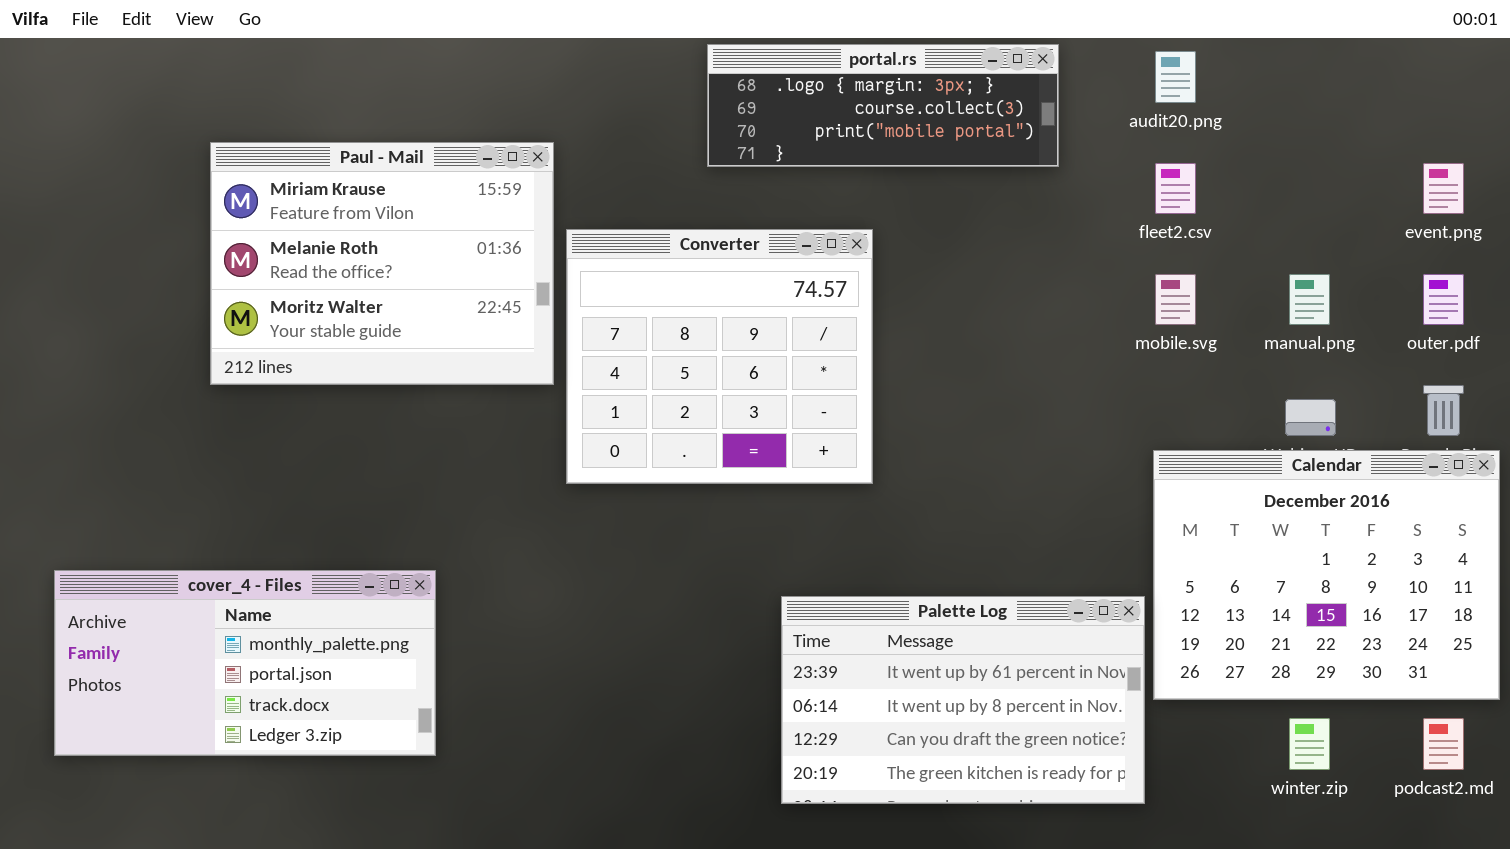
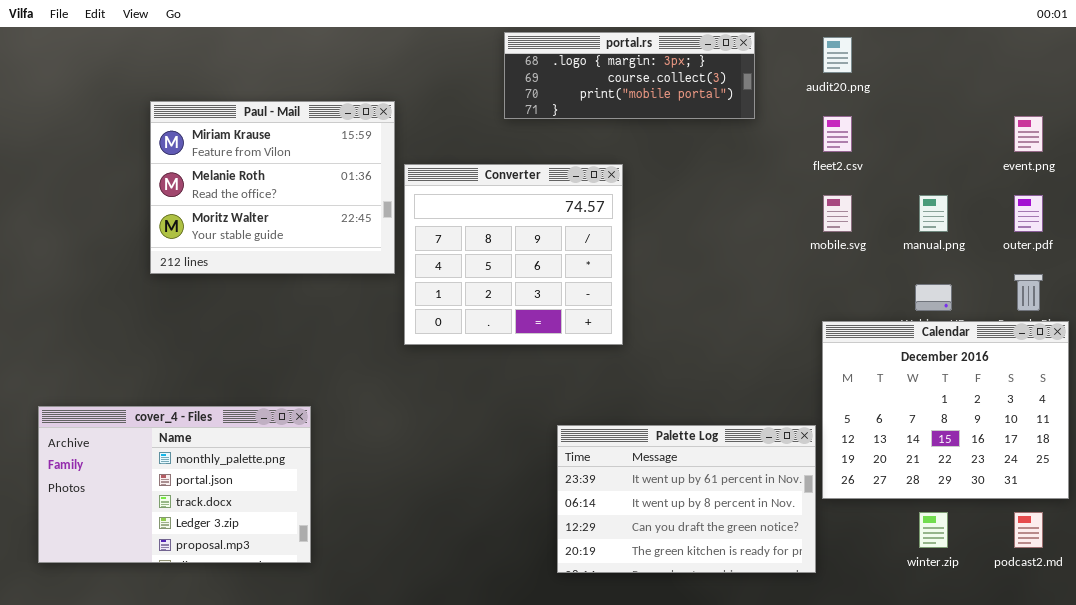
cover_4 - Files: [54,570,436,756] -> [38,406,311,563], resized

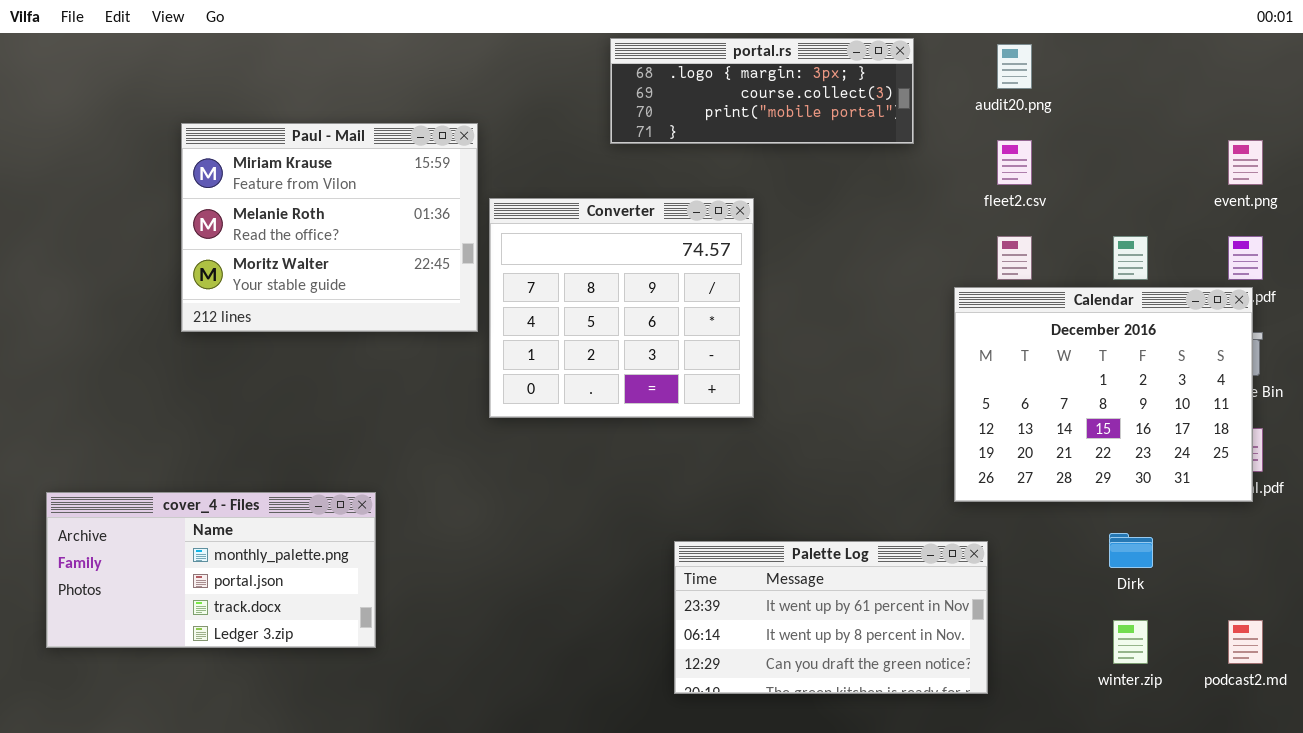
Calendar: [822,321,1069,499] -> [954,287,1253,502], moved
cover_4 - Files: [38,406,311,563] -> [46,492,376,648], resized
Palette Log: [557,425,816,573] -> [674,541,988,694], resized

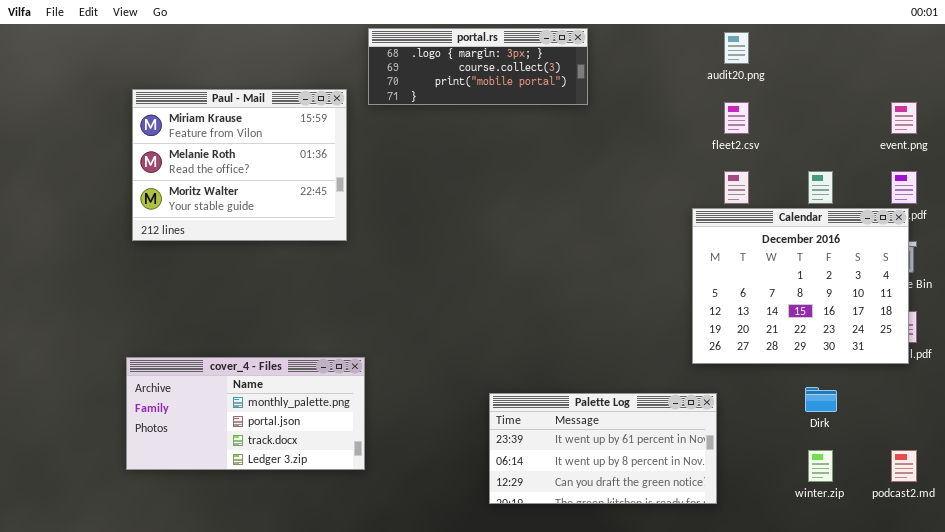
portal.rs: [610,38,914,144] -> [368,28,588,105], moved
Converter: [489,198,754,418] -> none, closed
cover_4 - Files: [46,492,376,648] -> [126,357,365,470], moved

